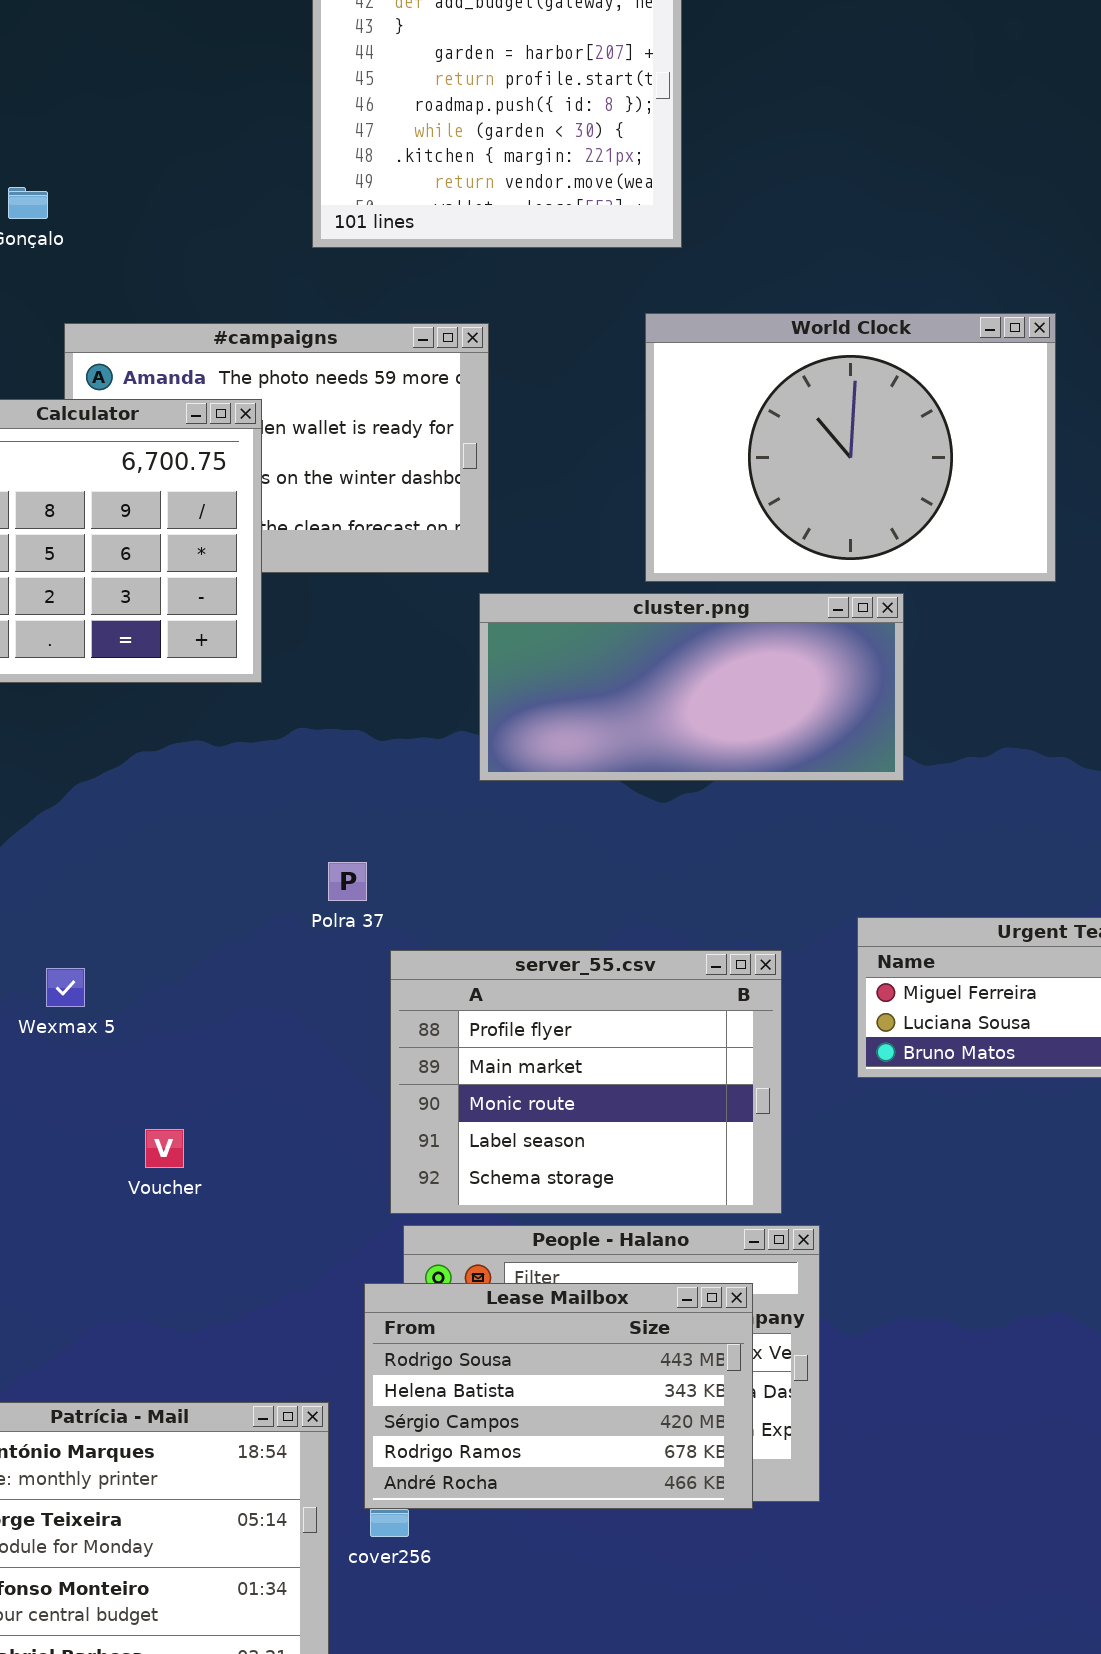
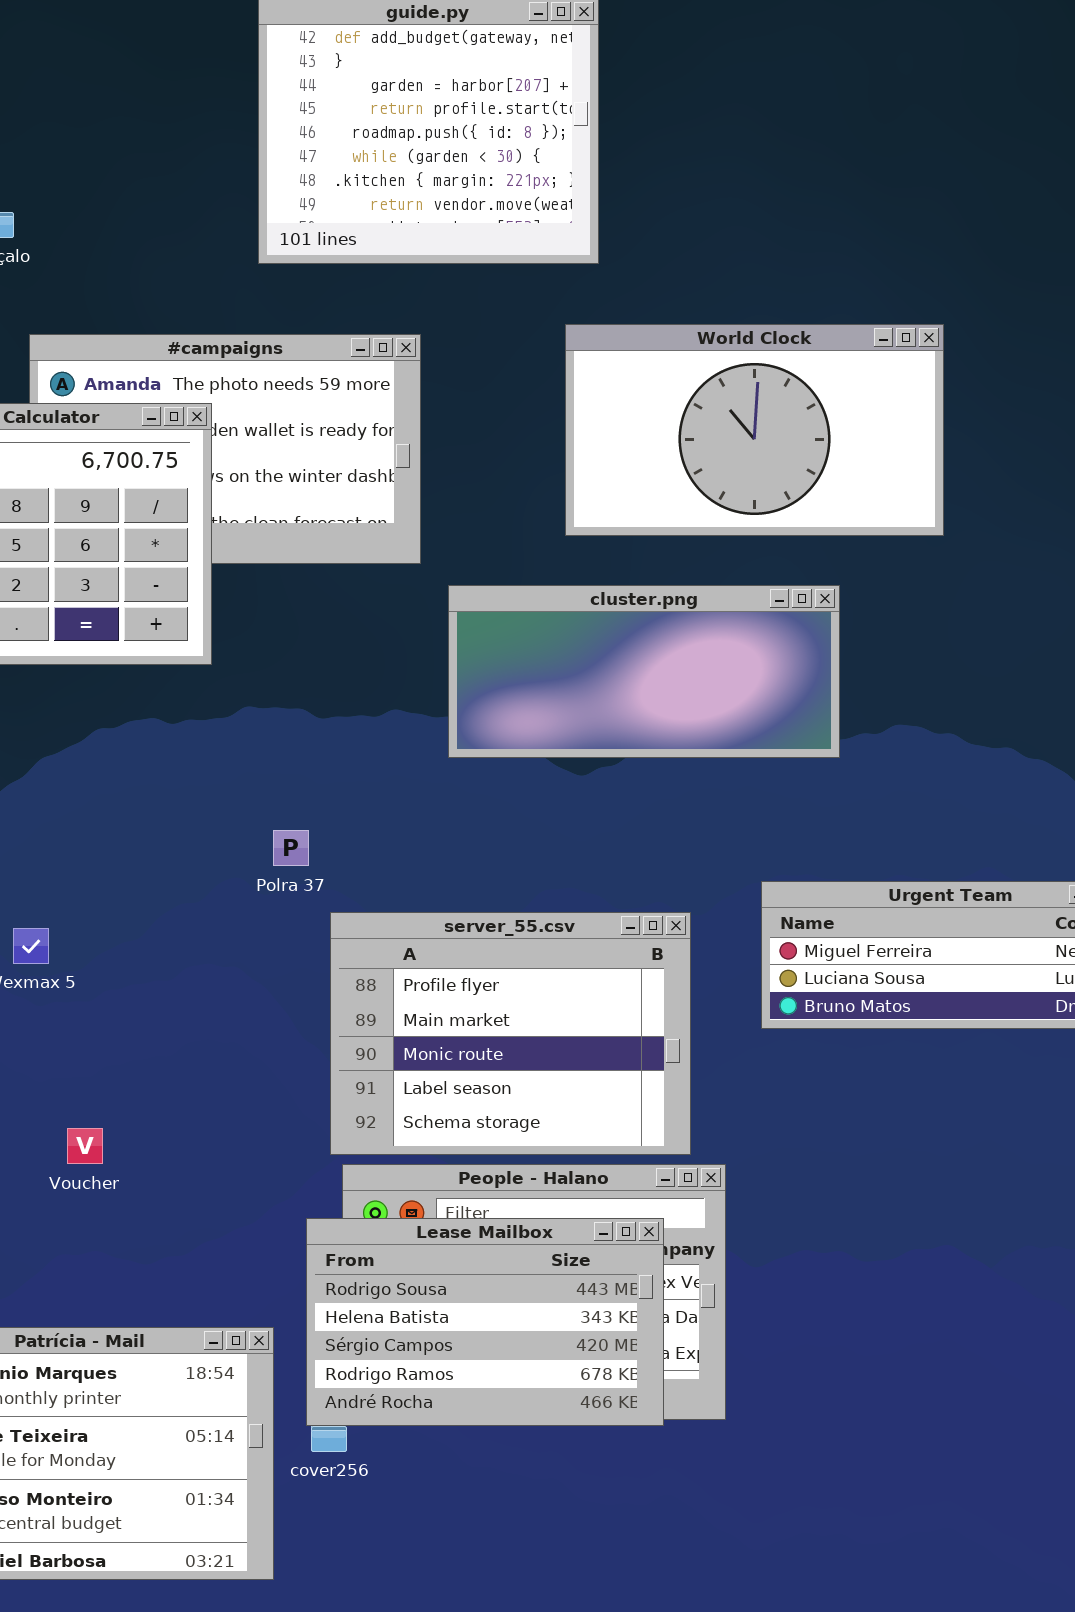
World Clock: [645,313,1056,582] -> [565,324,944,536], resized
cluster.png: [479,593,904,781] -> [448,585,840,758], moved
Voucher: [145,1129,184,1168] -> [67,1128,103,1164], moved

